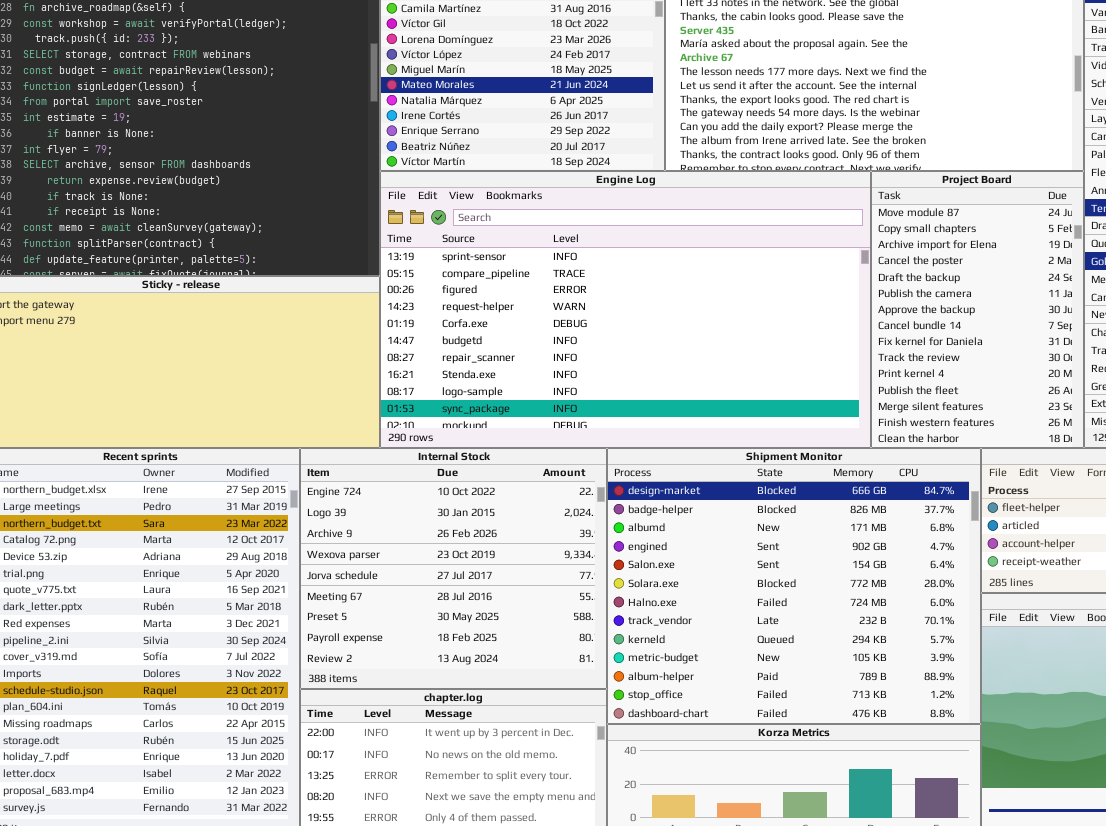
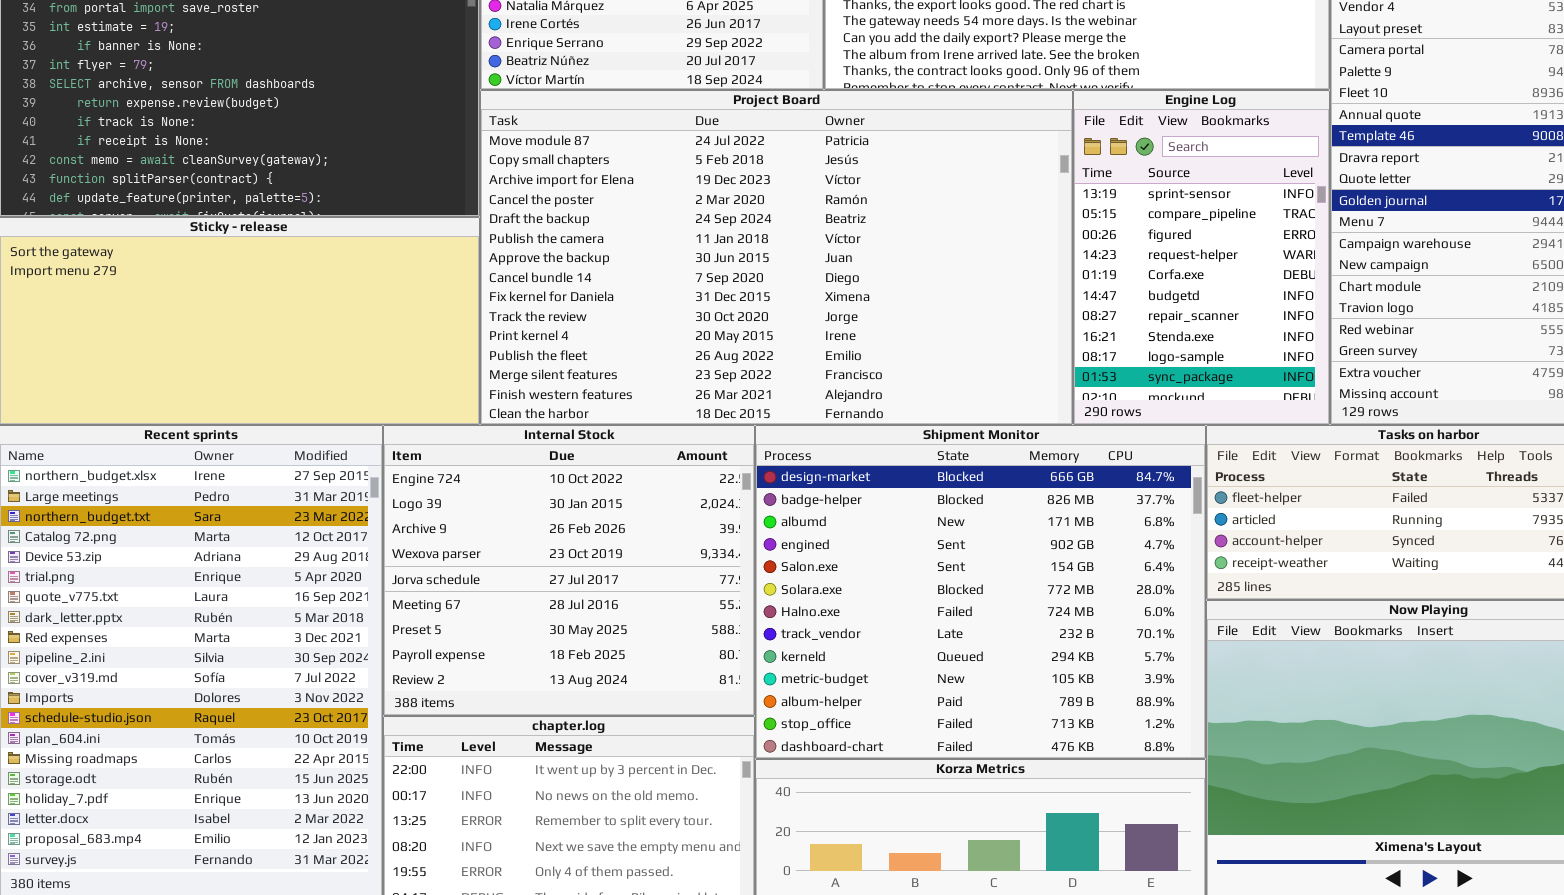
Engine Log: [380,171,871,448] -> [1073,90,1330,425], moved, resized
Project Board: [871,171,1084,448] -> [480,90,1073,425], moved, resized

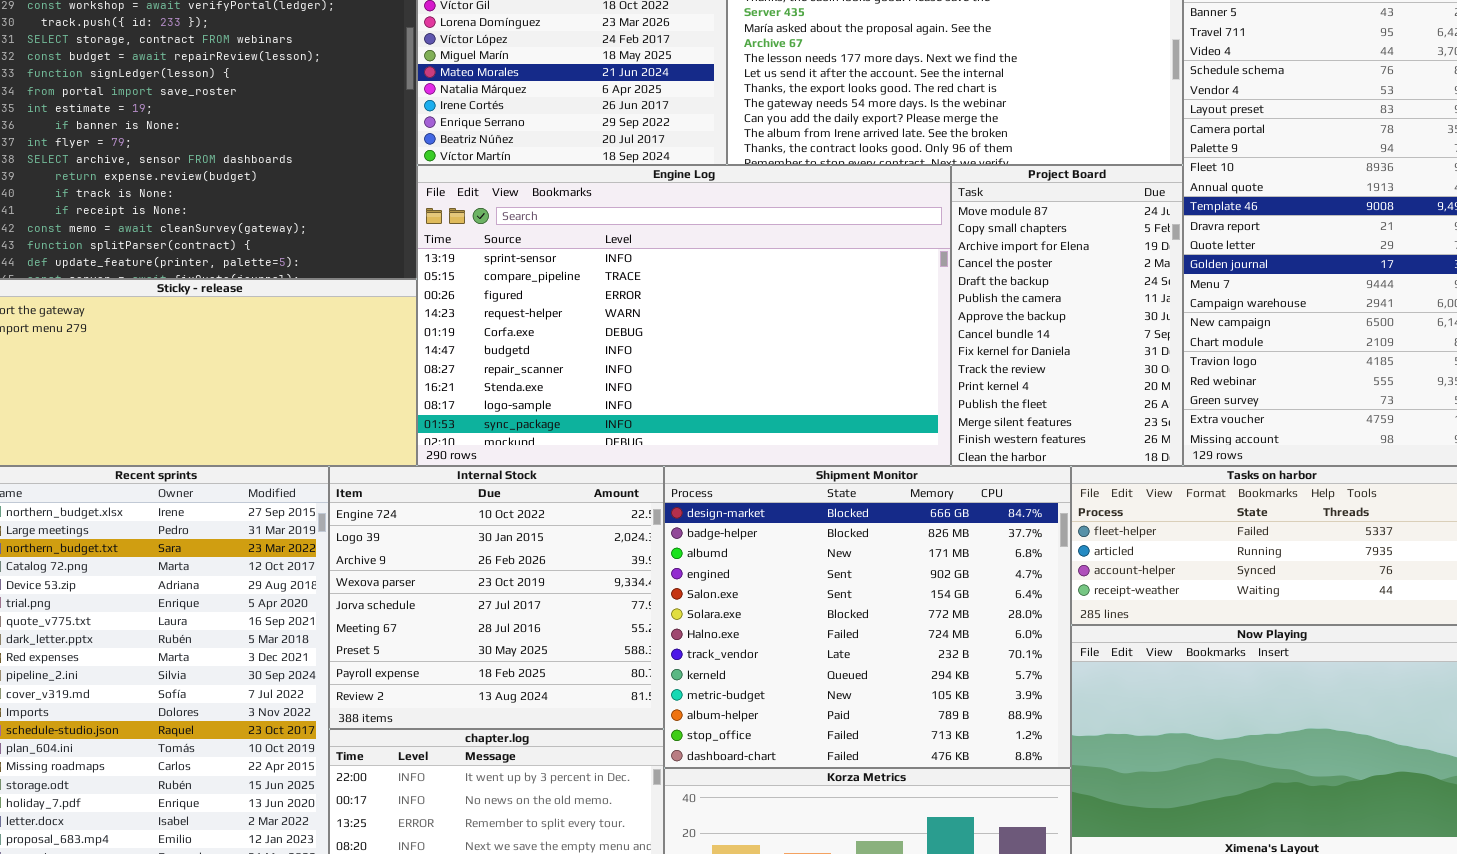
Project Board: [480,90,1073,425] -> [951,165,1183,466], moved, resized
Engine Log: [1073,90,1330,425] -> [417,165,951,466], moved, resized

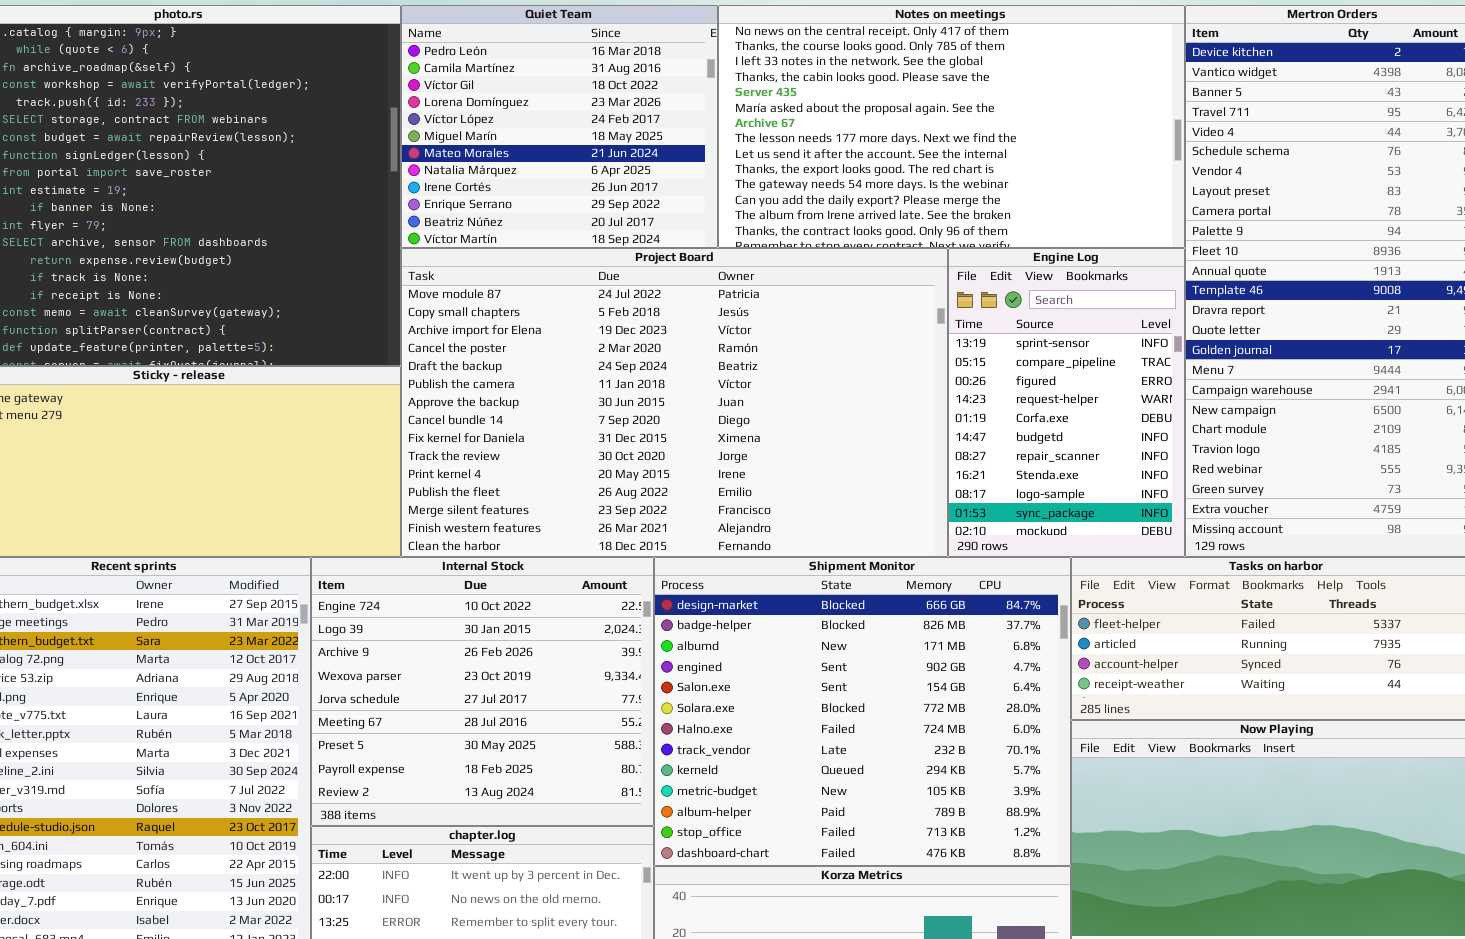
Engine Log: [417,165,951,466] -> [948,248,1185,557], moved, resized
Project Board: [951,165,1183,466] -> [401,248,948,557], moved, resized

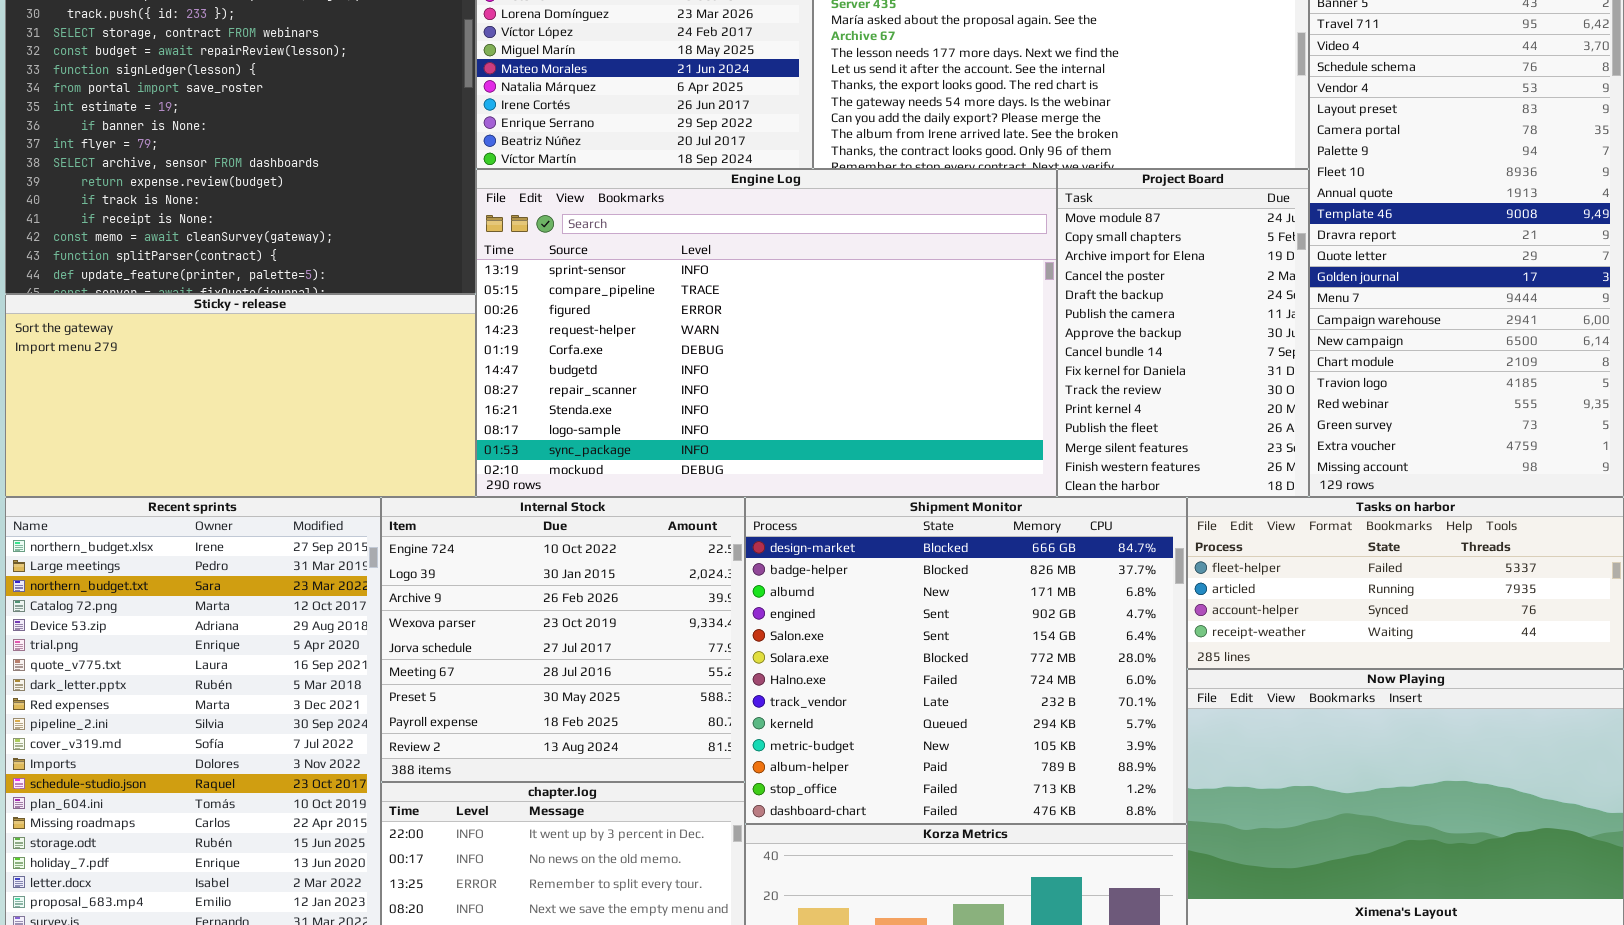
Project Board: [401,248,948,557] -> [1057,169,1309,497], moved, resized
Engine Log: [948,248,1185,557] -> [476,169,1057,497], moved, resized

